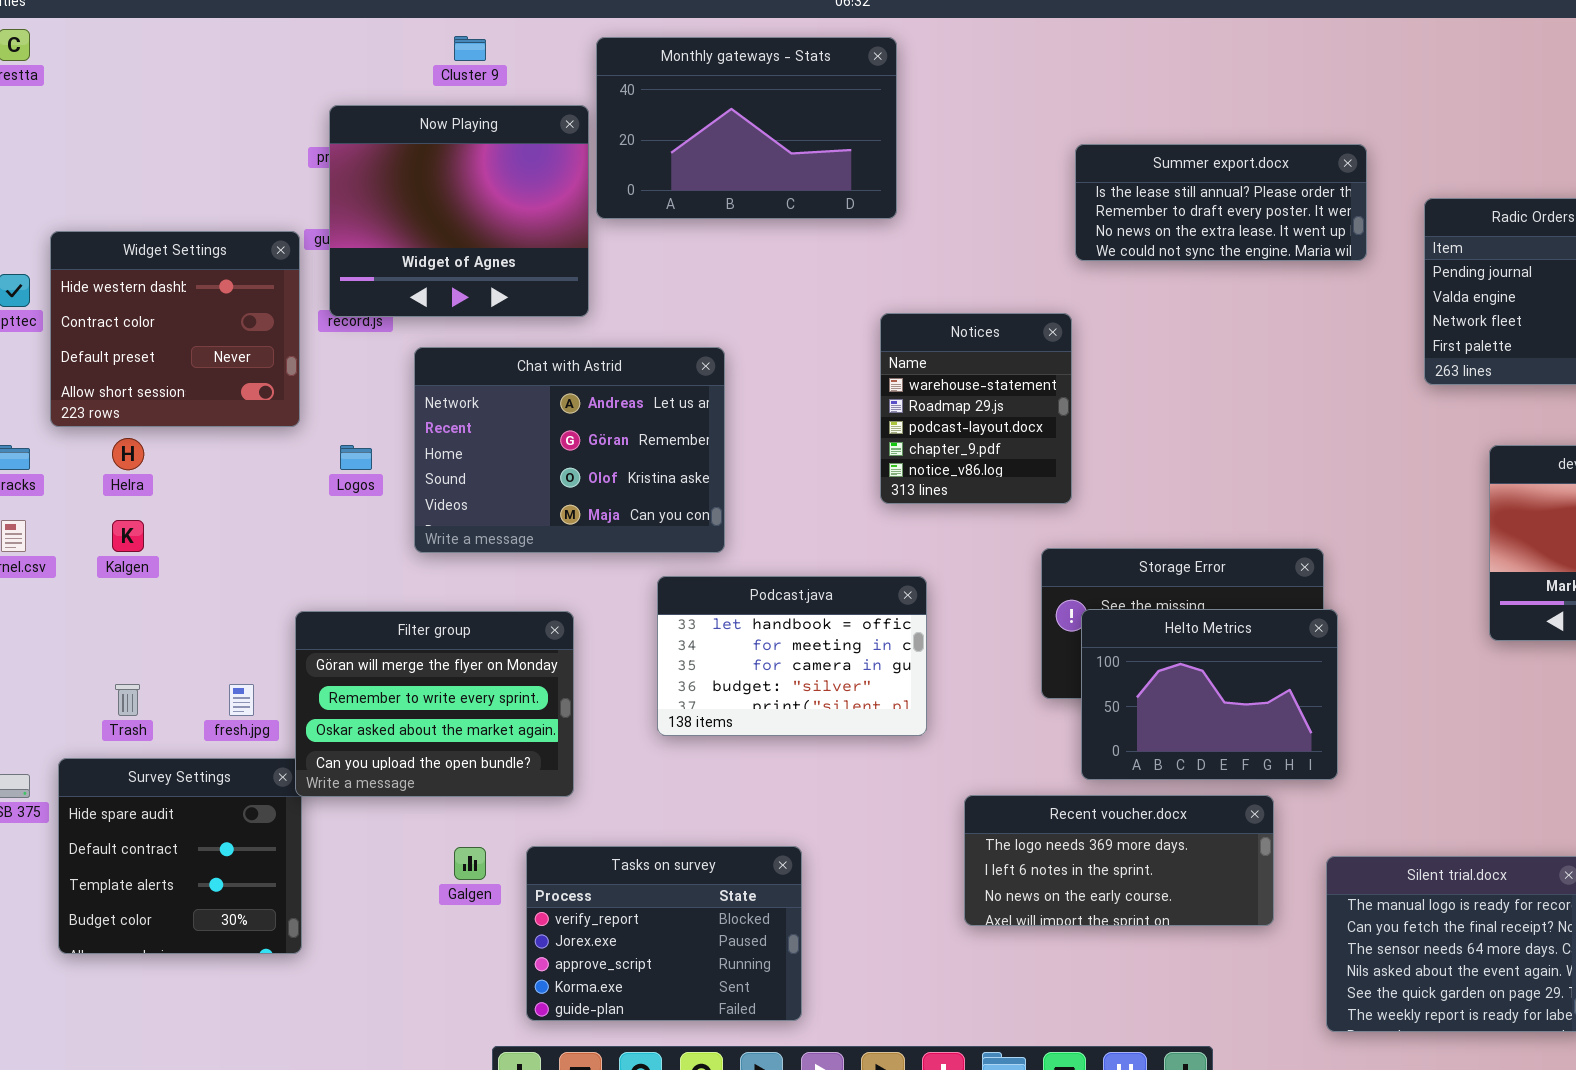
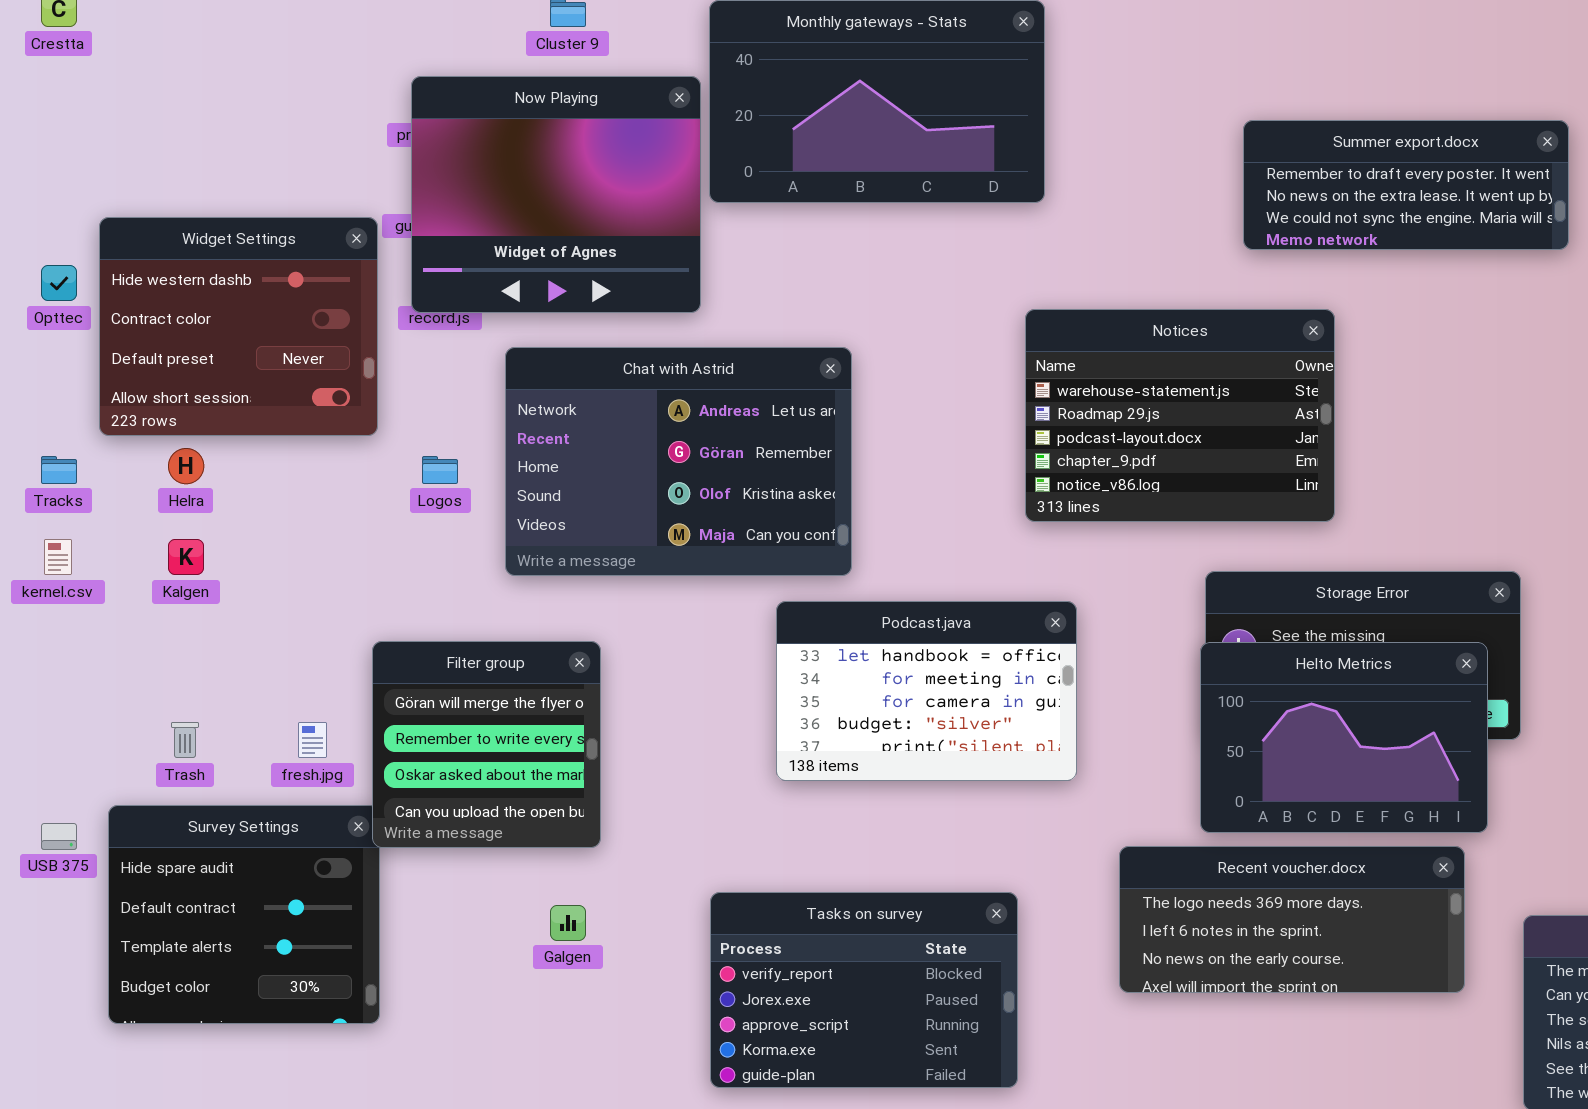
Summer export.docx: [1075,144,1367,261] -> [1243,120,1569,250], scrolled down 1 row
Notices: [880,313,1072,504] -> [1025,309,1335,522], resized
Helto Metrics: [1081,609,1338,780] -> [1200,642,1488,833], moved
Filter group: [295,611,574,797] -> [372,641,601,848], resized
Tasks on survey: [526,846,802,1021] -> [710,892,1018,1088], moved

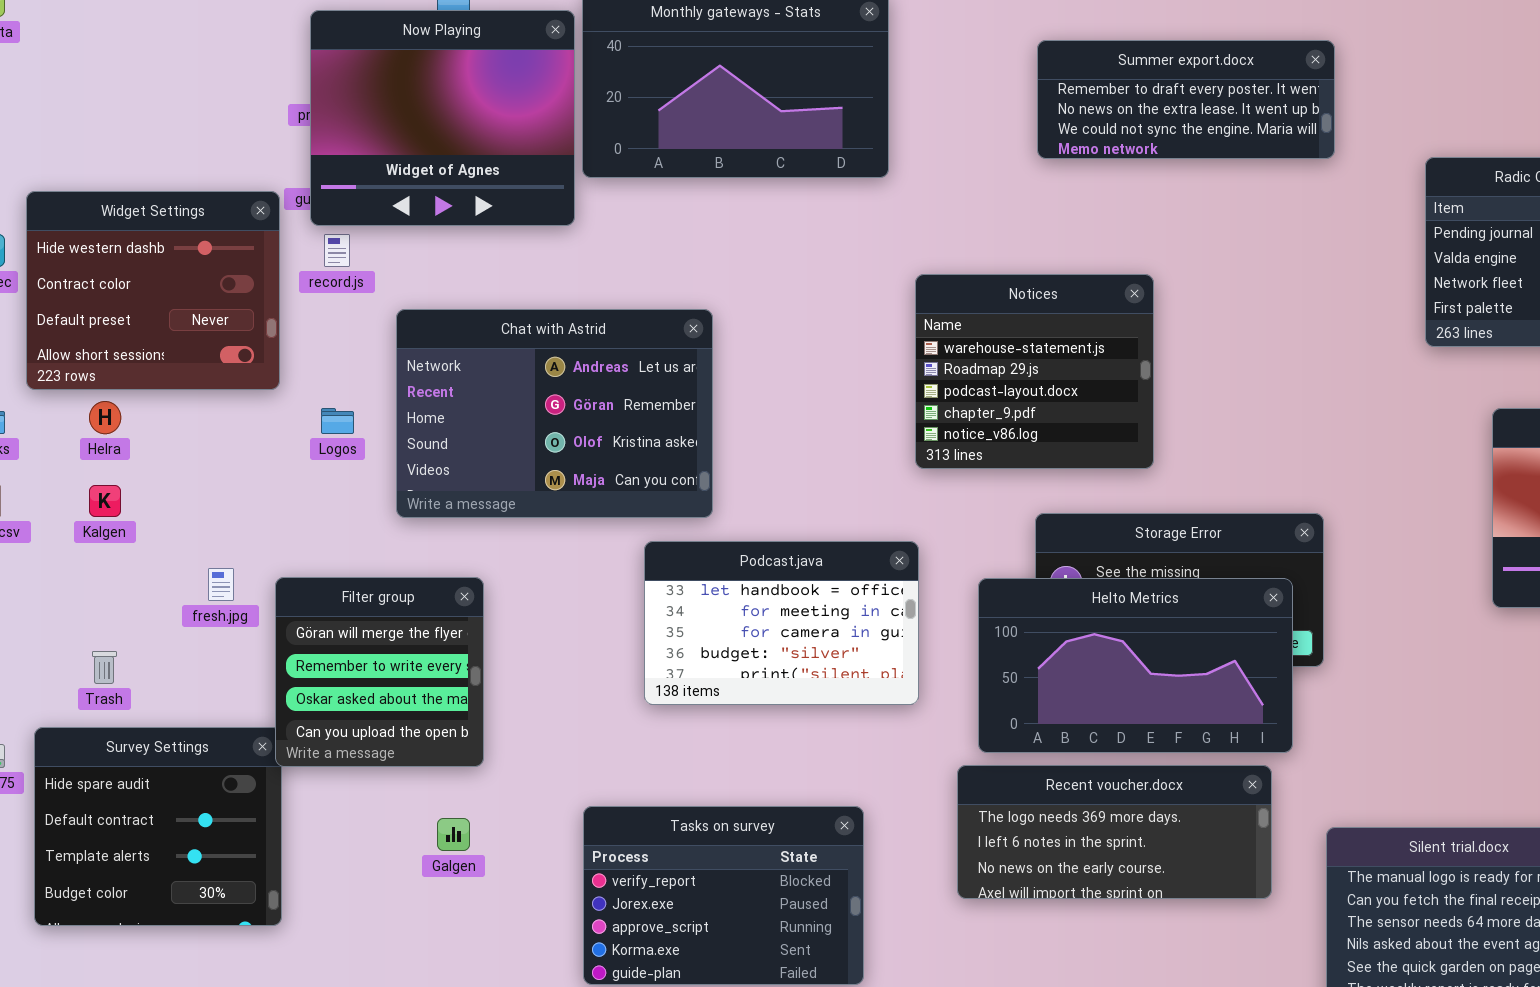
Now Playing: [411,76,701,313] -> [310,10,575,226], moved
Summer export.docx: [1243,120,1569,250] -> [1037,40,1335,159], moved
Notices: [1025,309,1335,522] -> [915,274,1154,469], resized
Helto Metrics: [1200,642,1488,833] -> [978,578,1293,753], resized
fresh.jpg: [298,722,327,758] -> [208,568,234,601], moved

